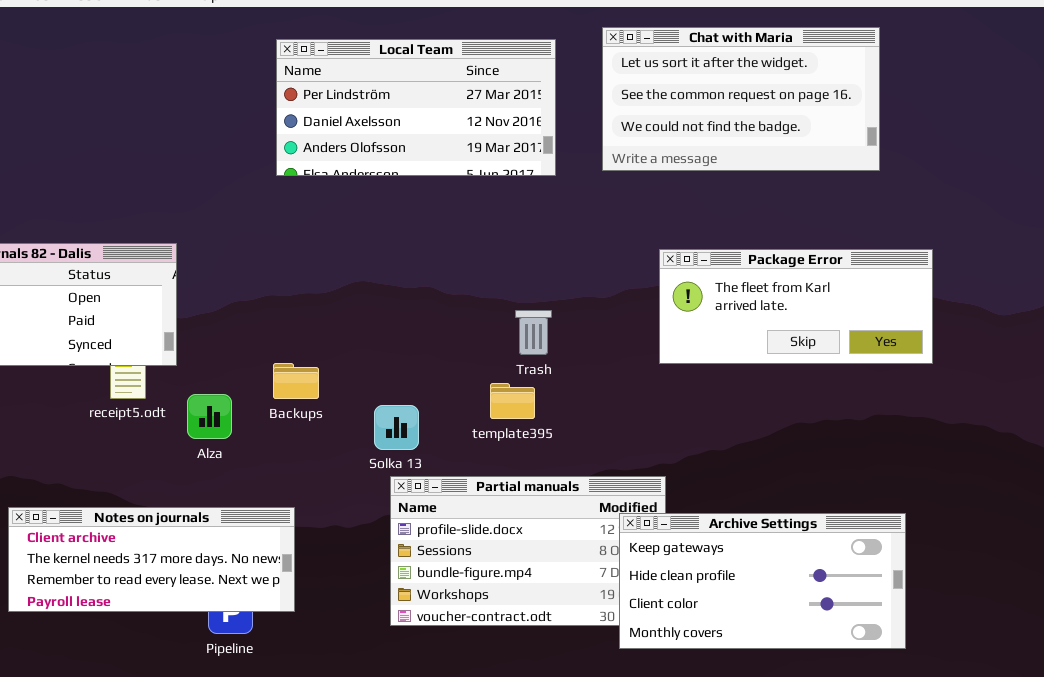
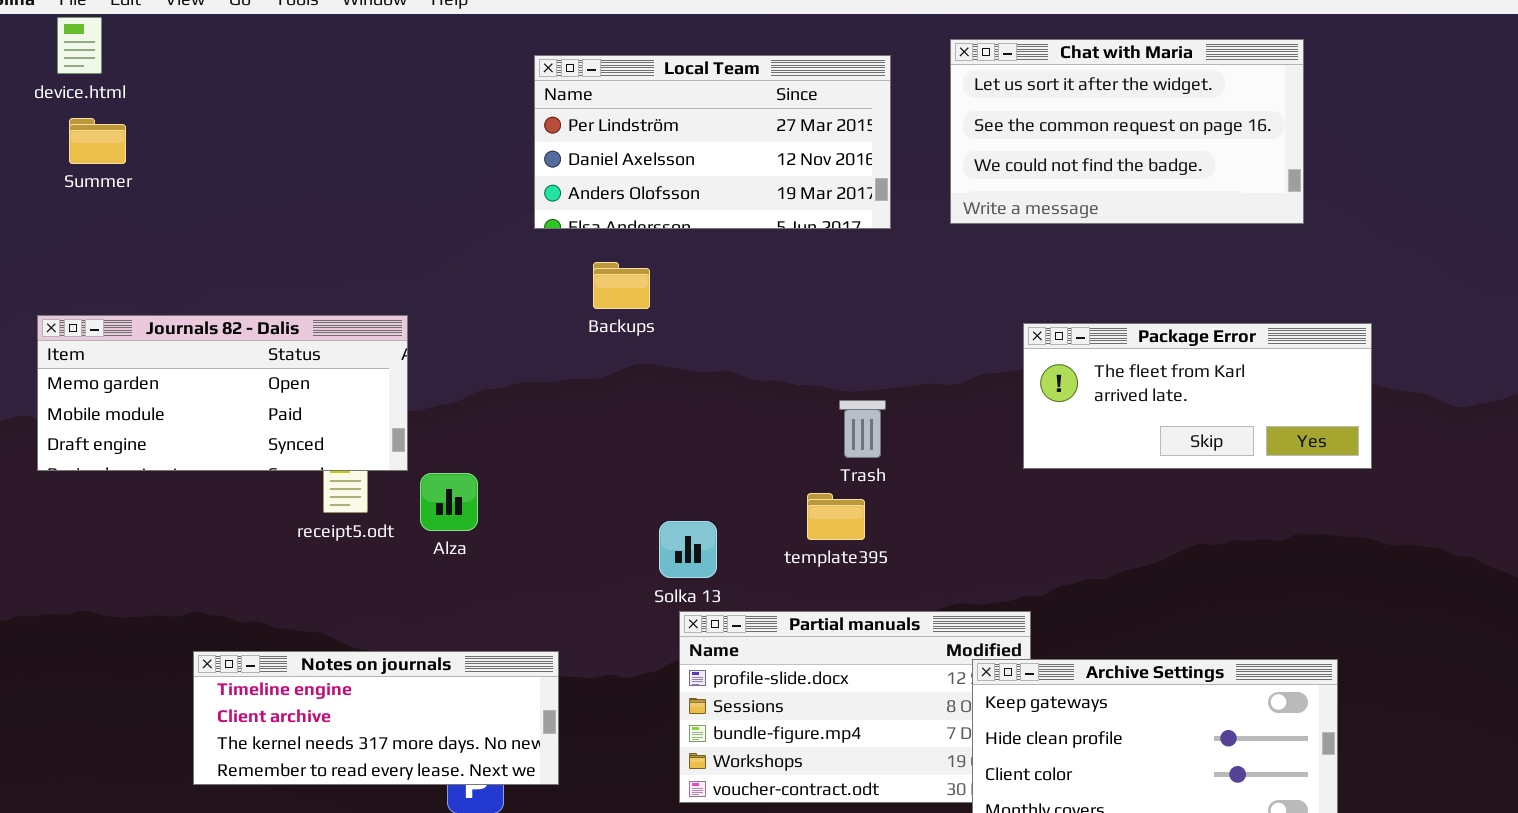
Backups: [273,363,319,399] -> [593,262,650,309], moved
Alza: [187,394,232,439] -> [420,473,478,531], moved
Notes on journals: [8,507,295,612] -> [193,651,559,785], scrolled up 1 row

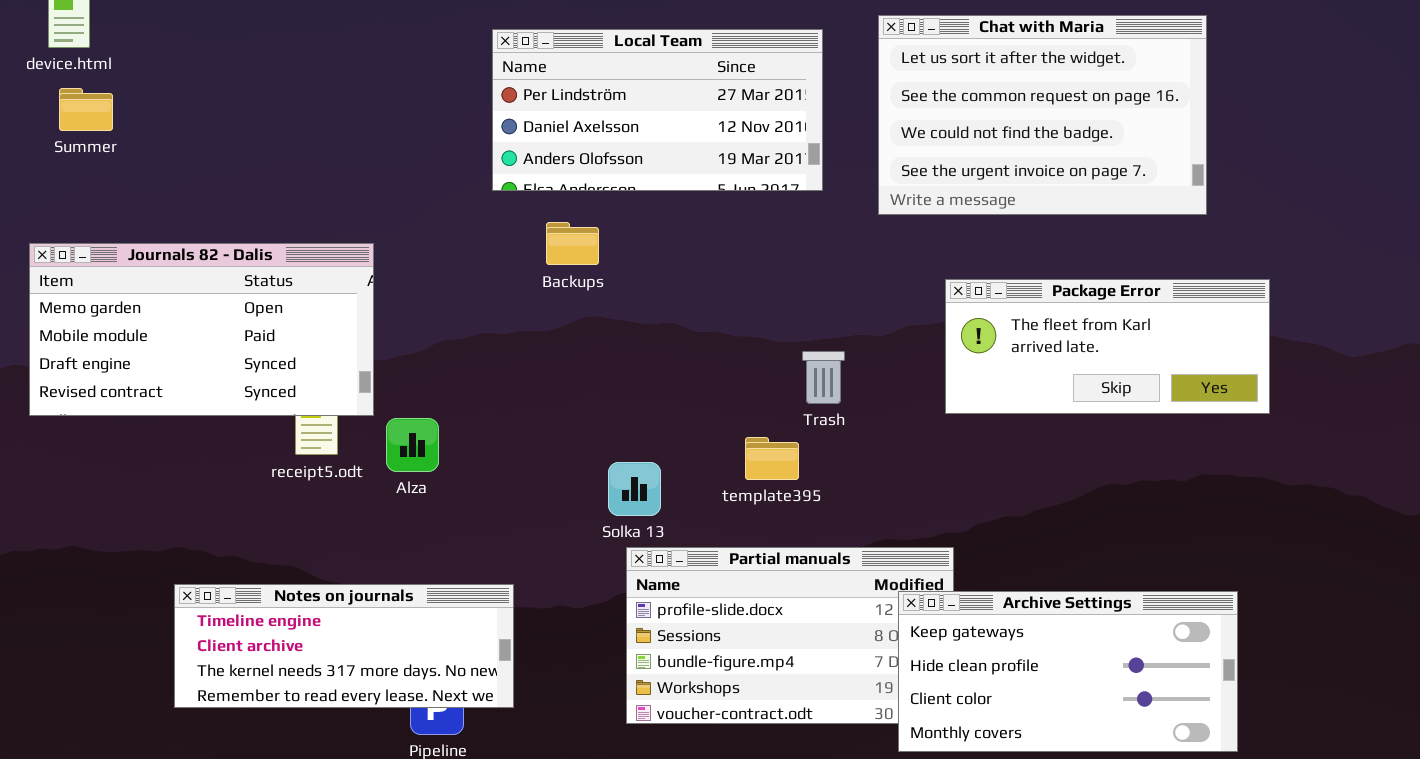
Chat with Maria: [950,39,1304,224] -> [878,15,1207,215], resized
Journals 82 - Dalis: [37,315,408,471] -> [29,243,374,416], resized
Trash: [839,400,886,458] -> [802,351,845,404], moved

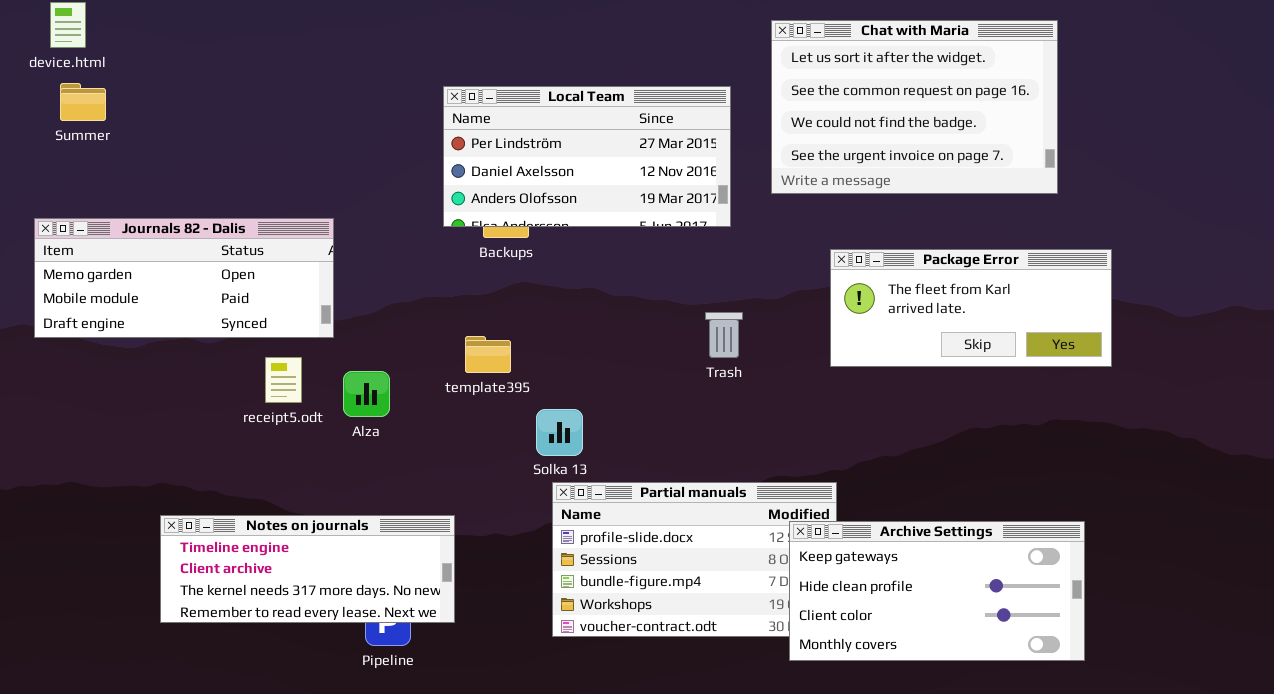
Local Team: [492,29,823,191] -> [443,86,731,227], moved
Journals 82 - Dalis: [29,243,374,416] -> [34,218,334,338], resized
template395: [745,437,799,480] -> [465,336,511,373], moved

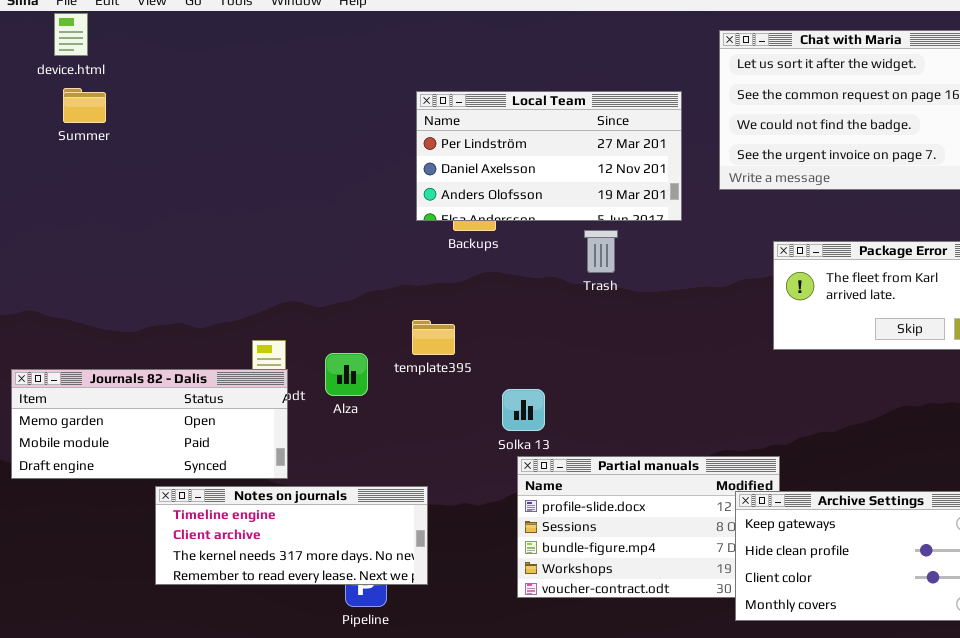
Journals 82 - Dalis: [34,218,334,338] -> [11,369,288,479], moved
Trash: [705,312,743,358] -> [584,230,618,273], moved
template395: [465,336,511,373] -> [412,320,455,355], moved

